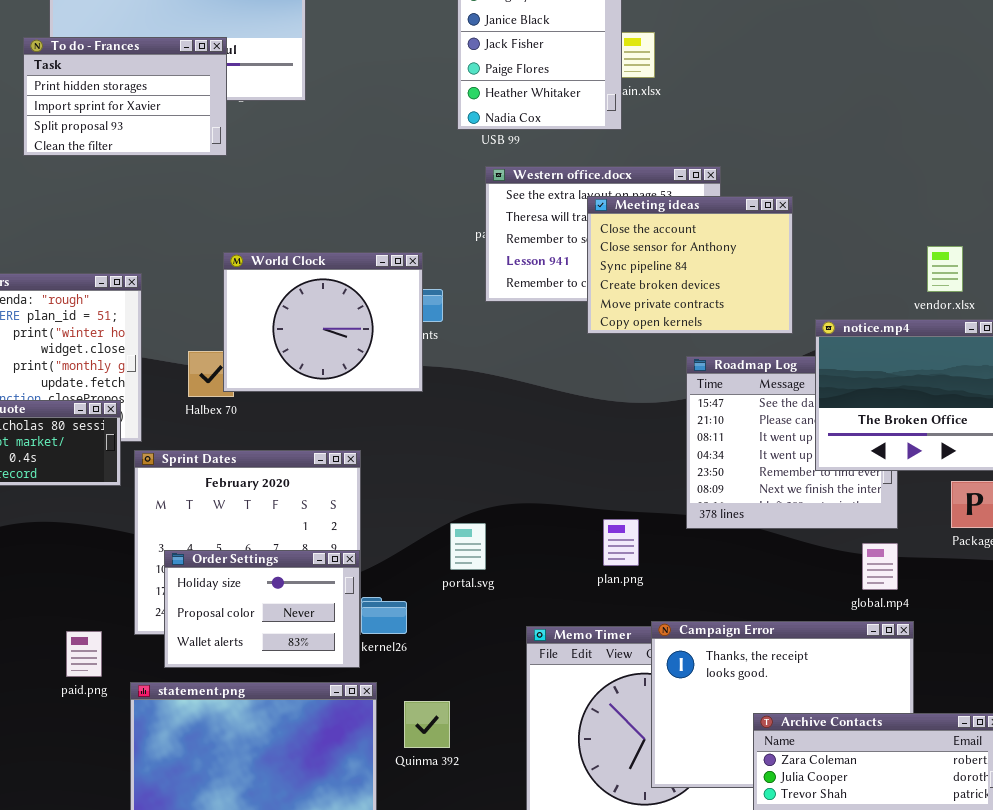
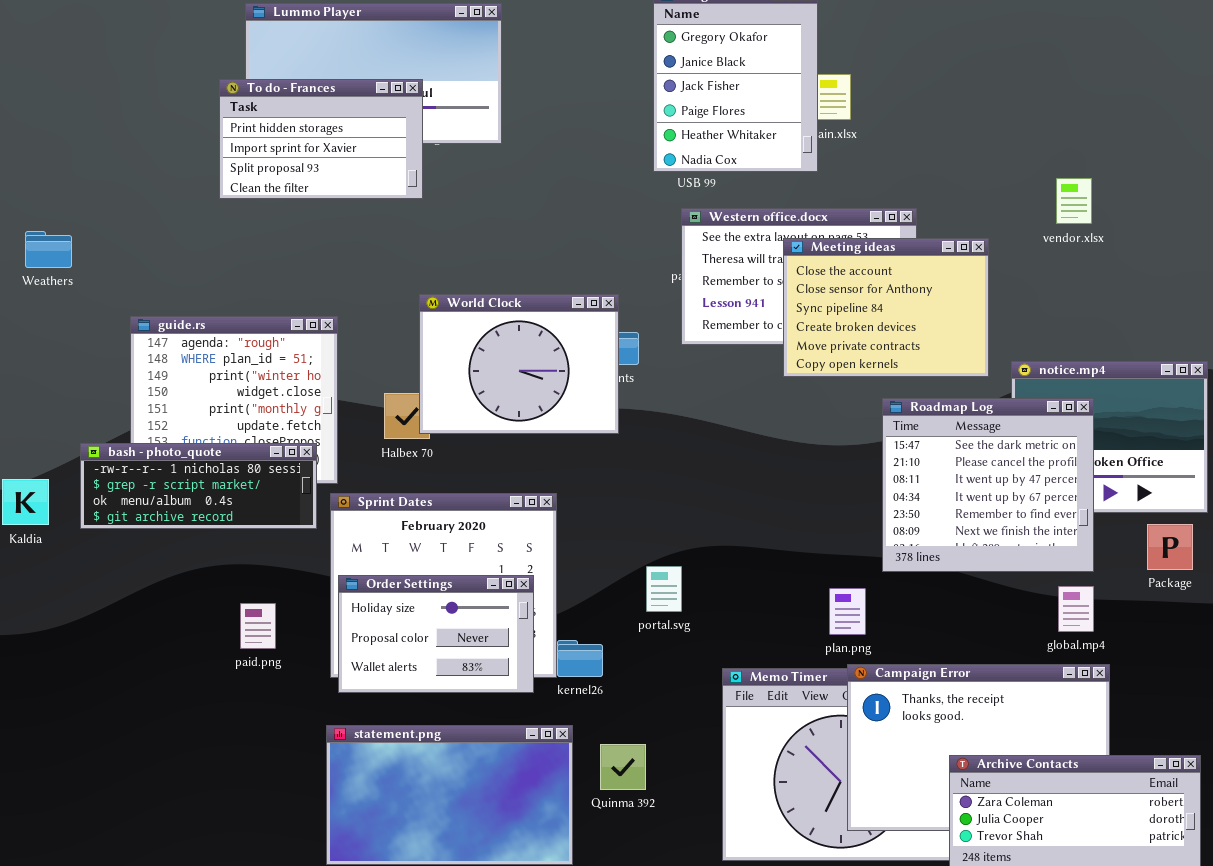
vendor.xlsx: [927,246,963,292] -> [1056,178,1092,224], moved
Roadmap Log: [686,356,898,529] -> [882,398,1094,572], raised
plan.png: [603,519,639,566] -> [829,588,866,635], moved
Order Settings: [164,550,360,668] -> [338,575,534,693], moved
paid.png: [66,631,102,677] -> [240,603,276,649], moved

